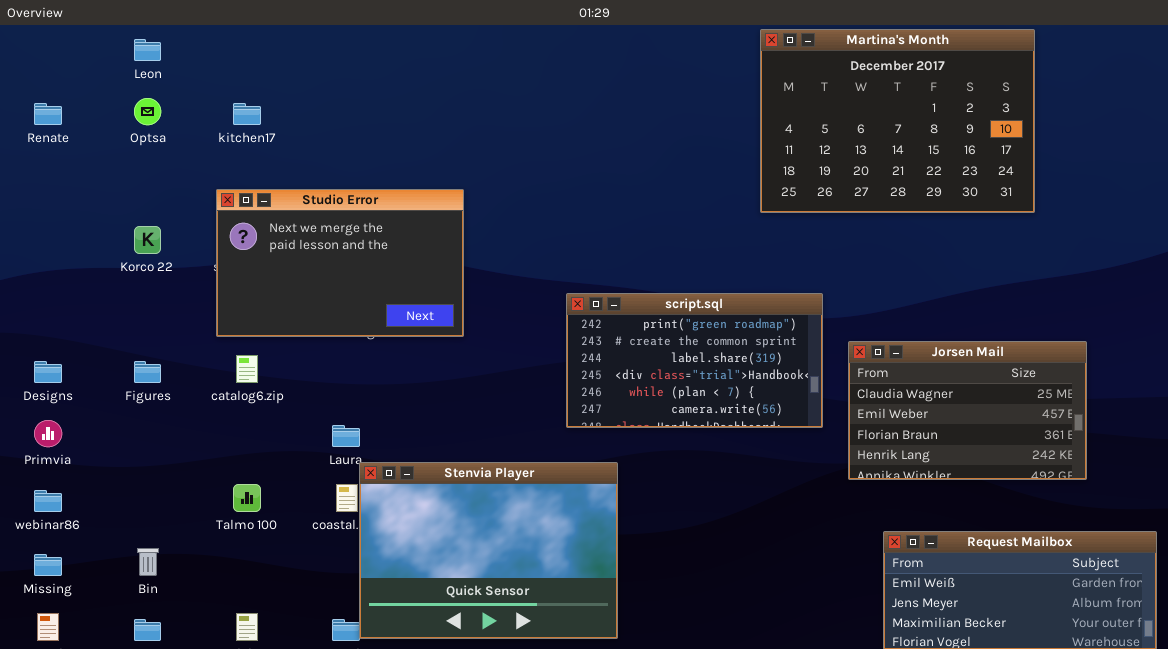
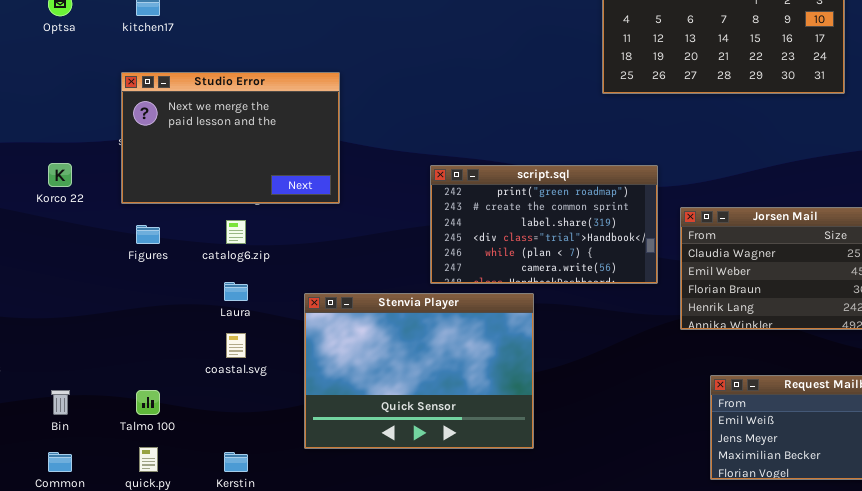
Korco 22: [134,226,161,254] -> [48,163,72,187], moved
catalog6.zip: [236,355,258,383] -> [226,220,246,244], moved
Figures: [134,361,161,383] -> [136,225,160,244], moved
Stenvia Player: [359,462,618,639] -> [304,293,534,449], moved
Talmo 100: [233,484,261,512] -> [136,390,160,415], moved

